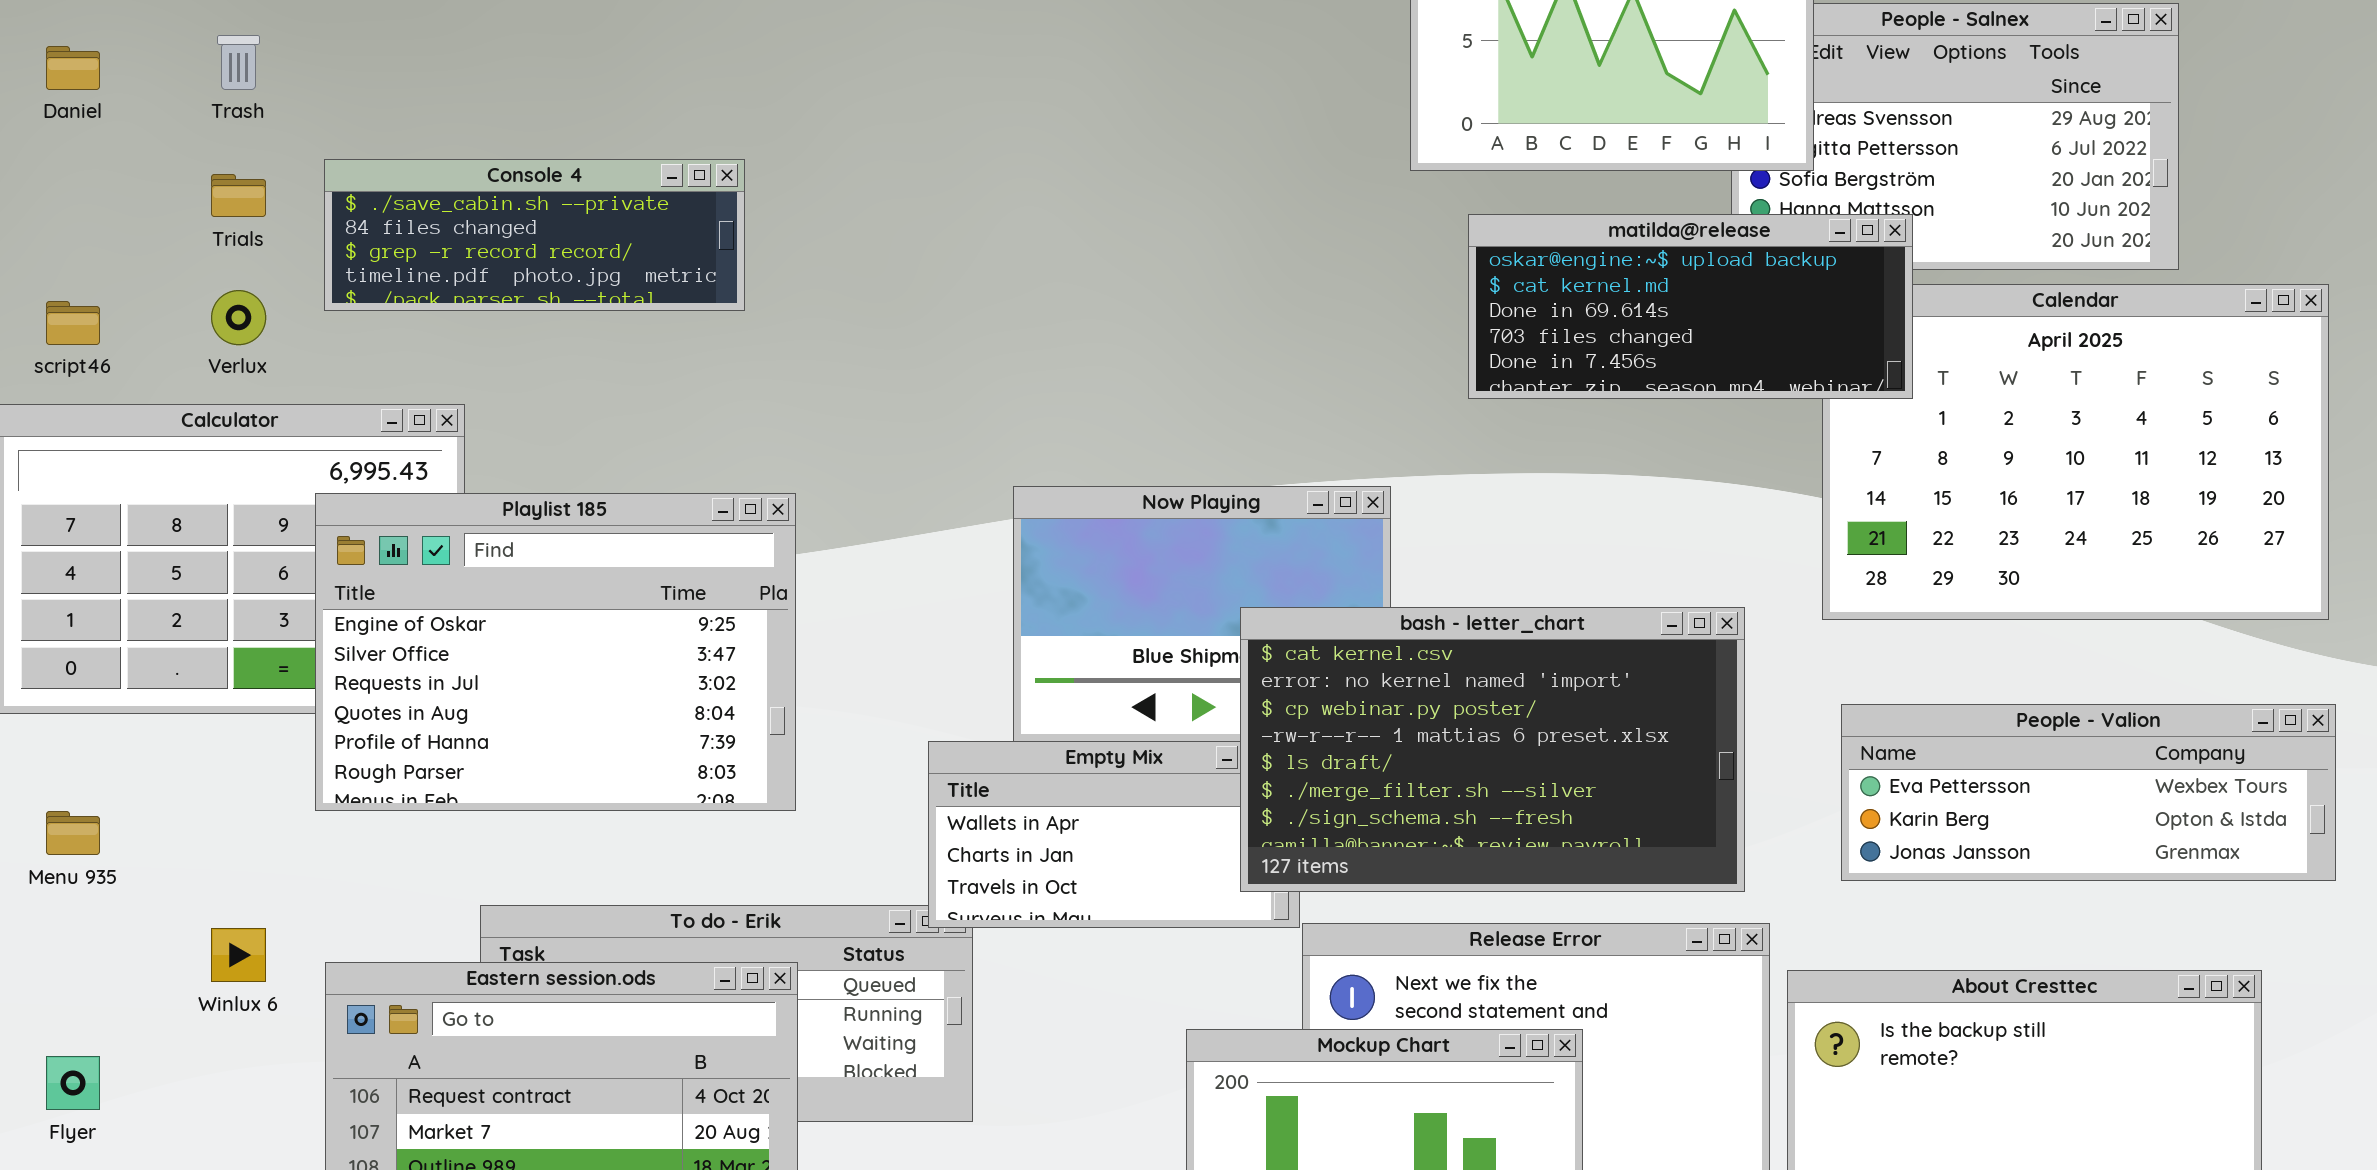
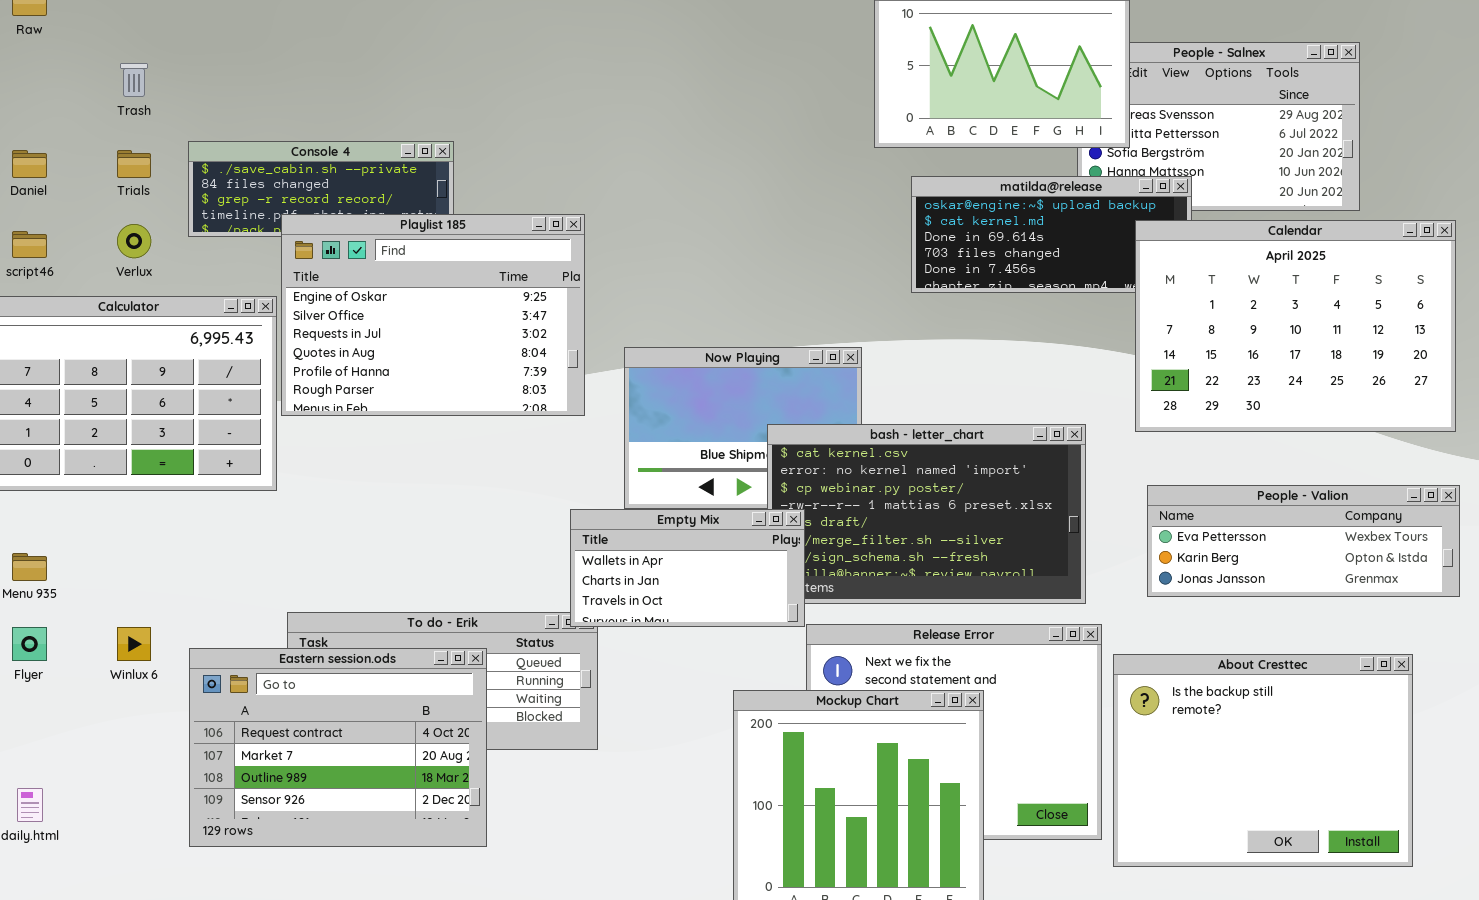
Daniel: [46,46,100,90] -> [12,150,47,178], moved
Calendar: [1822,284,2329,620] -> [1135,220,1456,432], raised
Playlist 185: [315,493,796,811] -> [281,214,585,416], moved
Empty Mix: [928,741,1300,928] -> [570,509,805,627], raised
Flyer: [46,1056,100,1110] -> [12,627,47,661], moved

